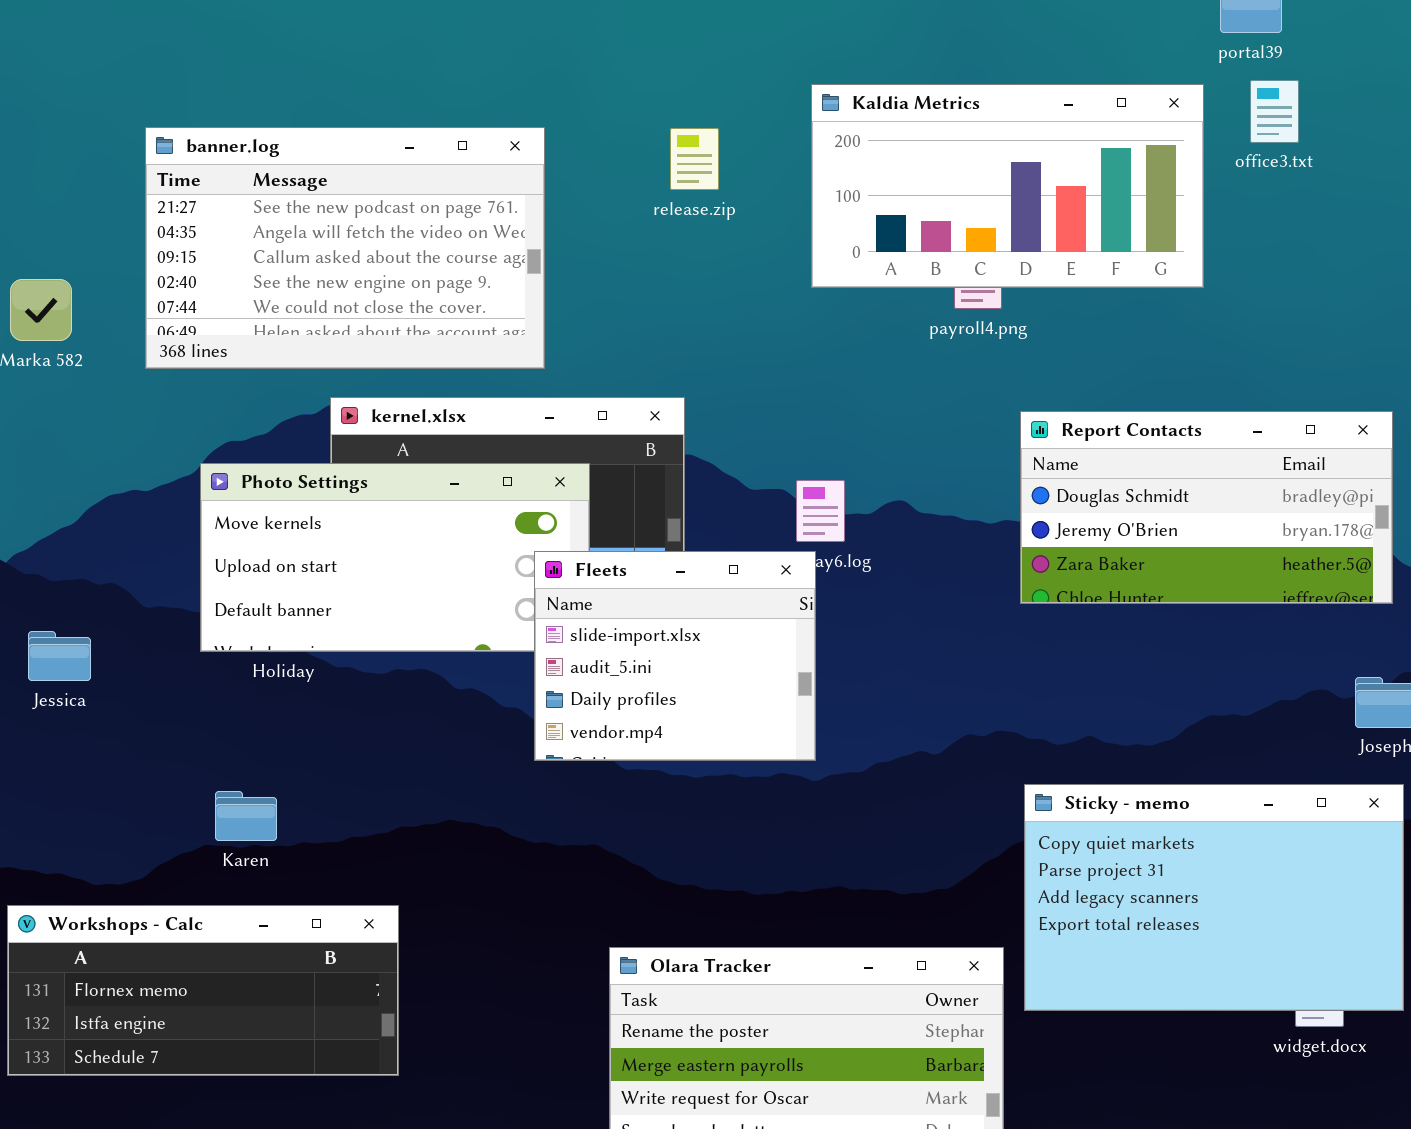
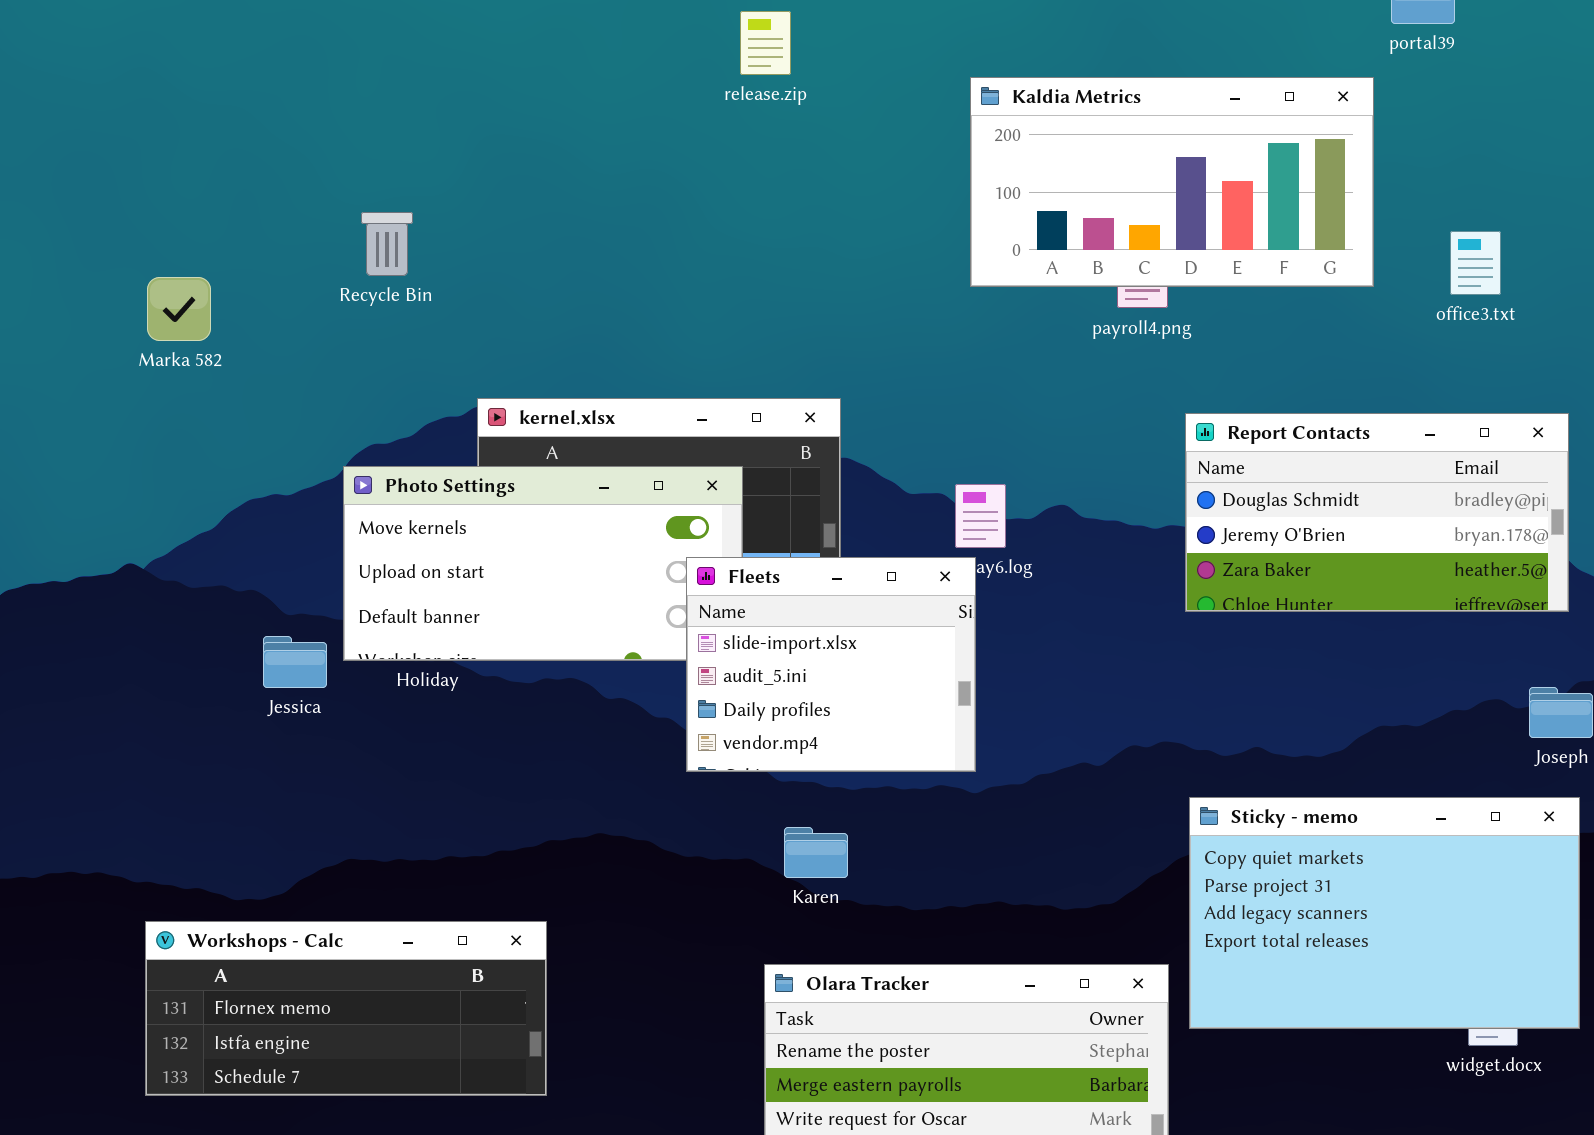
office3.txt: [1250,80,1299,143] -> [1450,231,1501,295], moved
banner.log: [145,127,545,369] -> none, closed
release.zip: [670,128,719,190] -> [740,11,791,75], moved
Jessica: [28,631,91,681] -> [263,636,327,688], moved
Karen: [215,791,277,841] -> [784,827,848,878], moved

